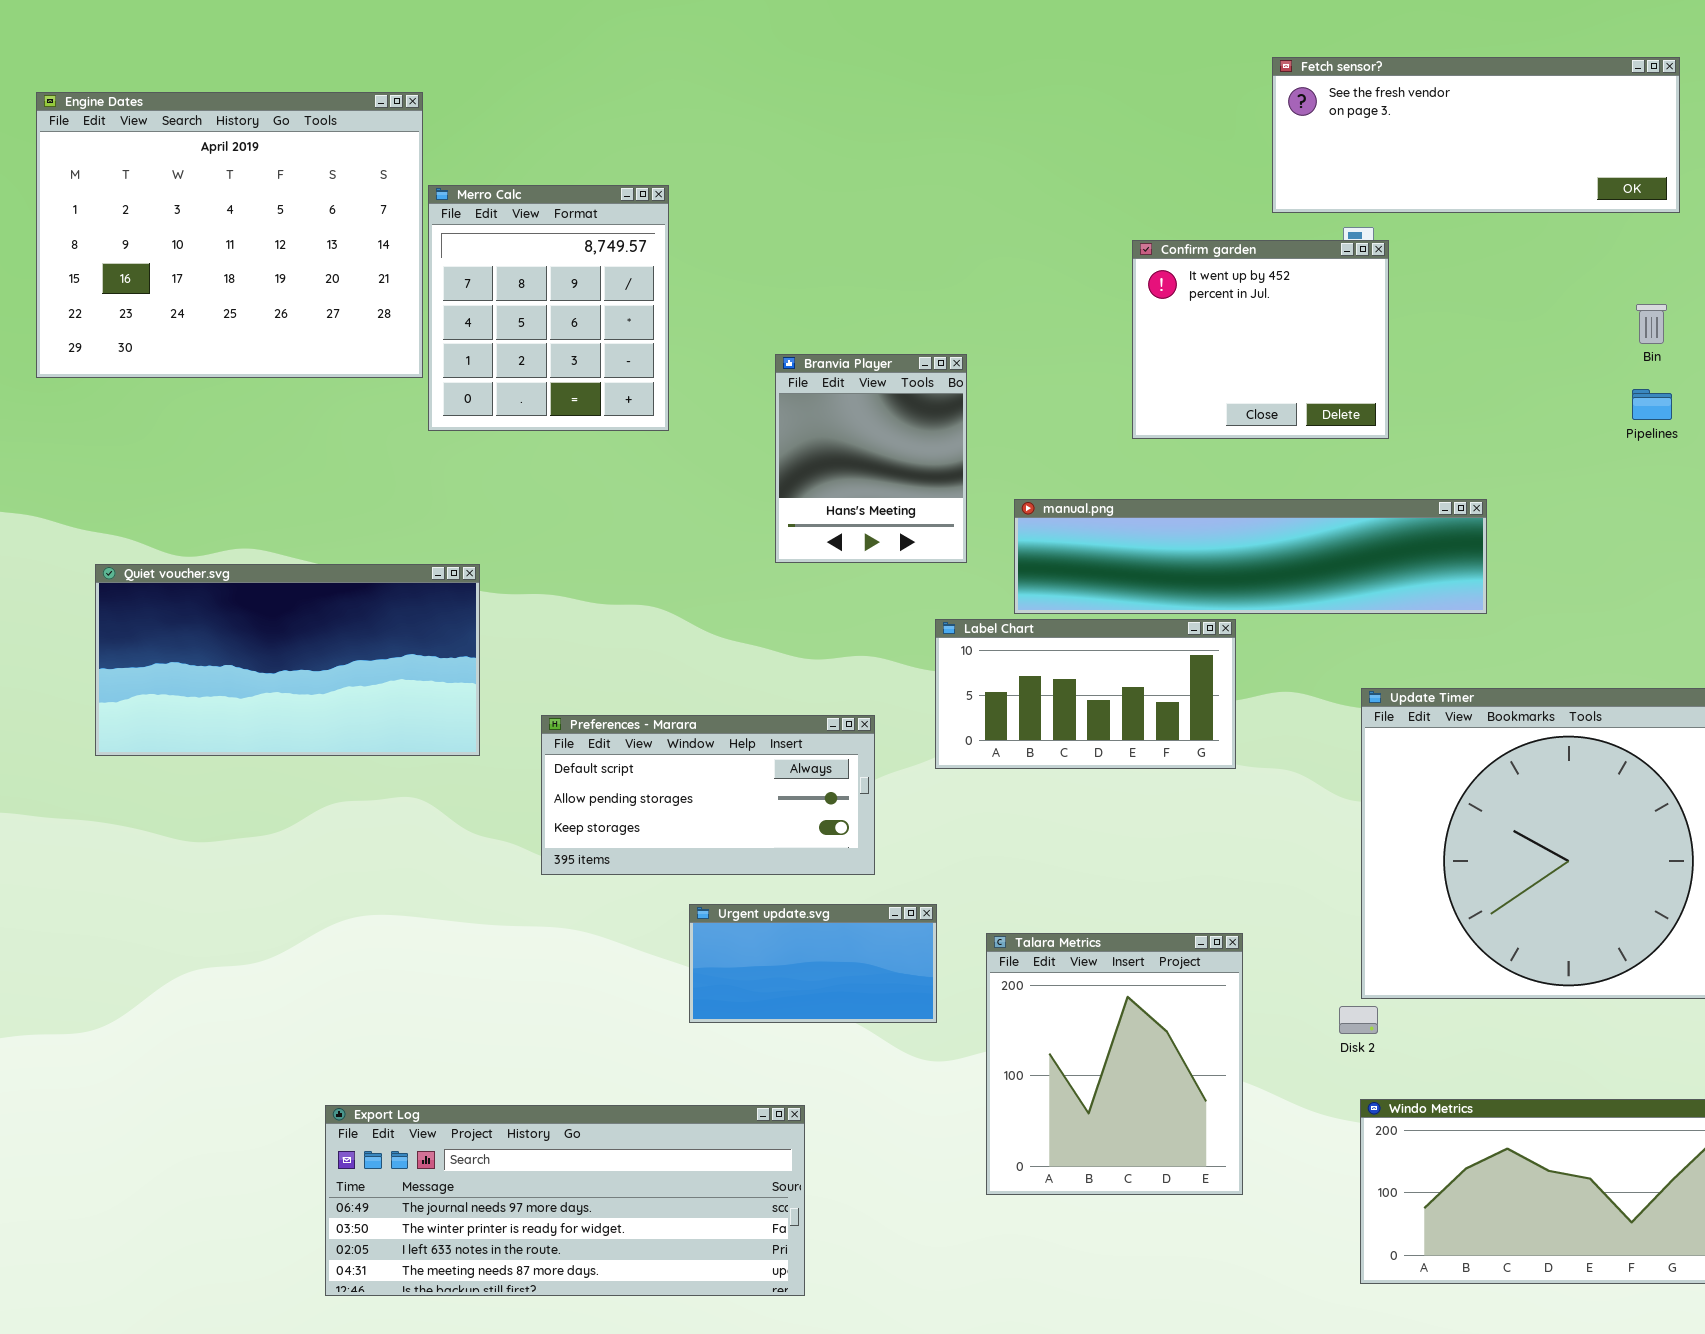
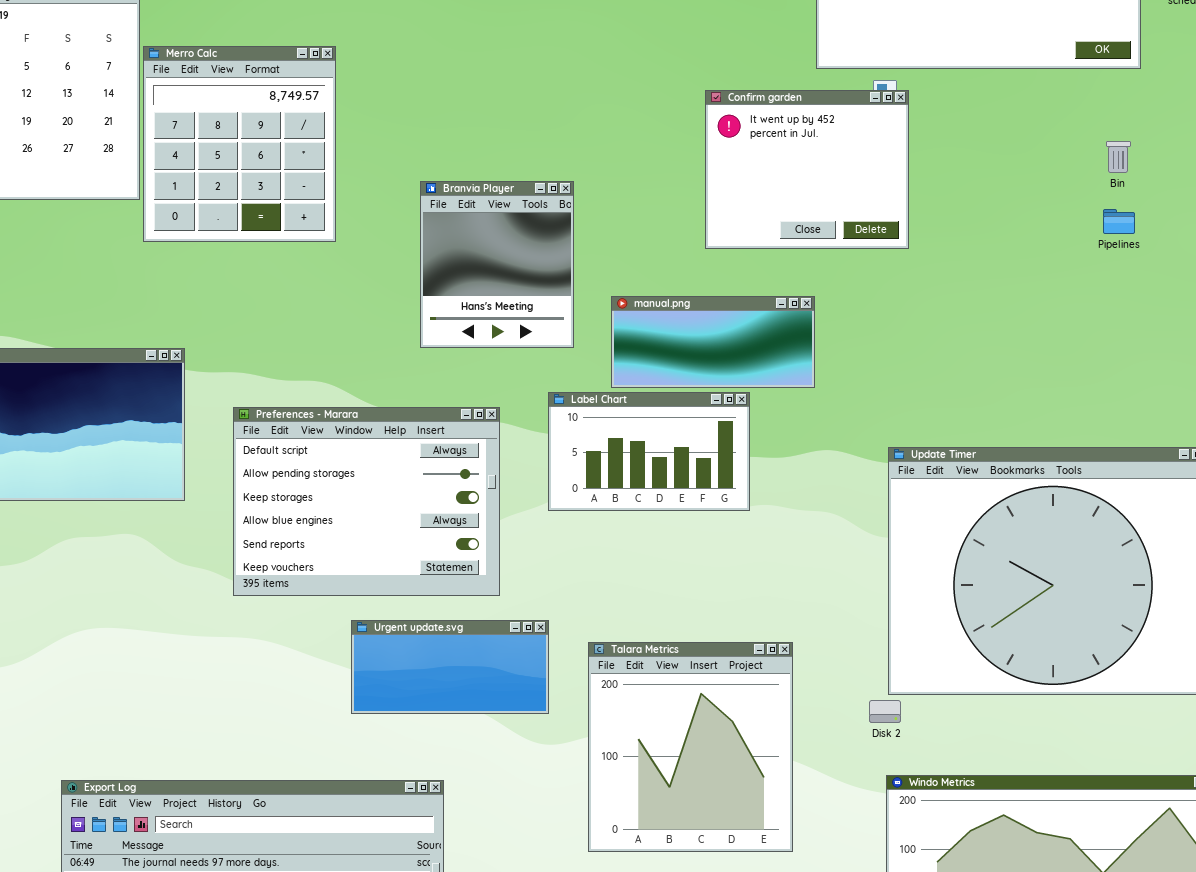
manual.png: [1014,499,1487,614] -> [611,296,815,388], resized
Label Chart: [935,619,1236,769] -> [548,392,750,511], resized
Preferences - Marara: [541,715,875,875] -> [233,407,500,596], resized

